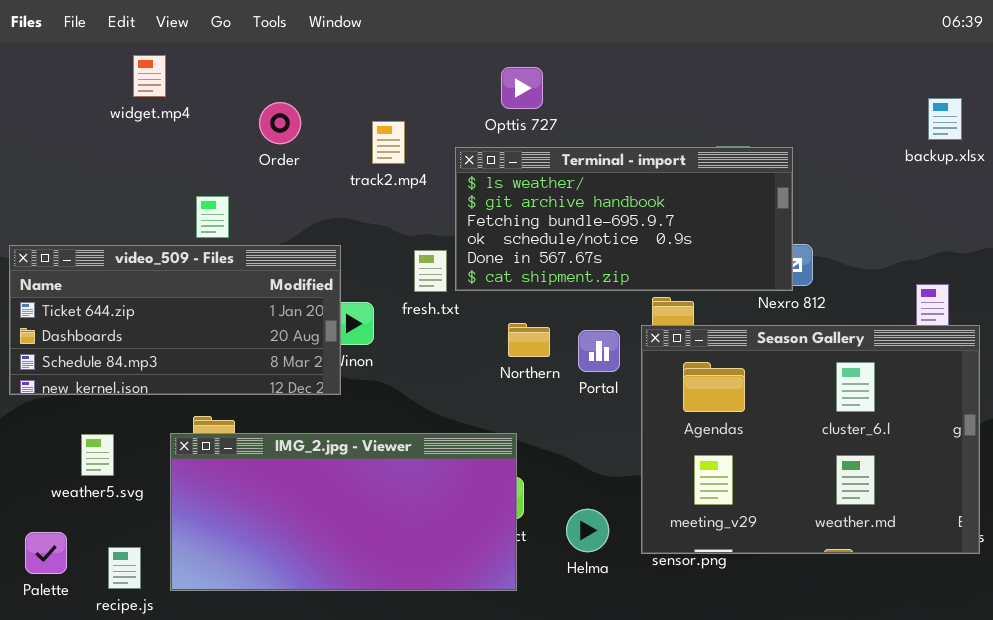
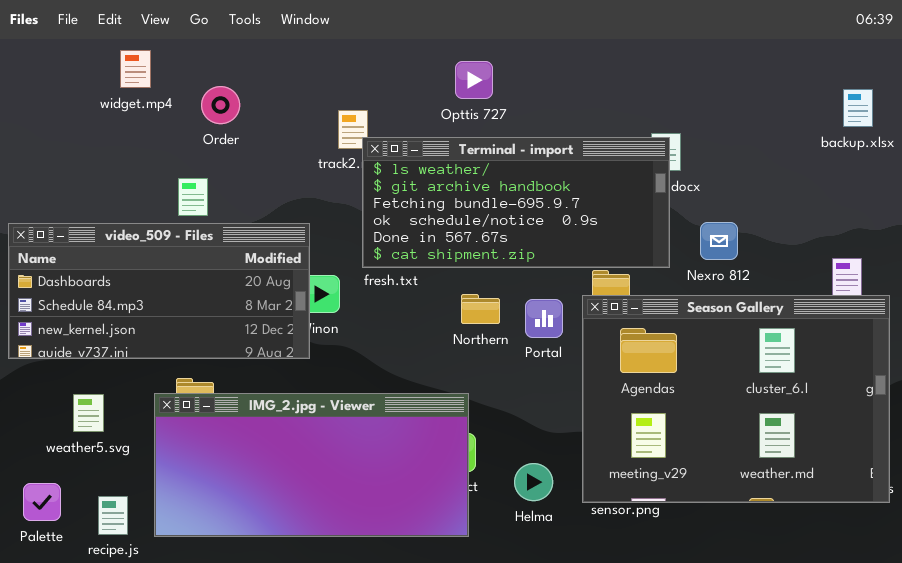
Order: [259,102,301,144] -> [201,86,240,124], moved
Terminal - import: [455,147,793,291] -> [362,137,670,268], moved
video_509 - Files: [9,245,341,395] -> [8,223,310,359], scrolled down 1 row

